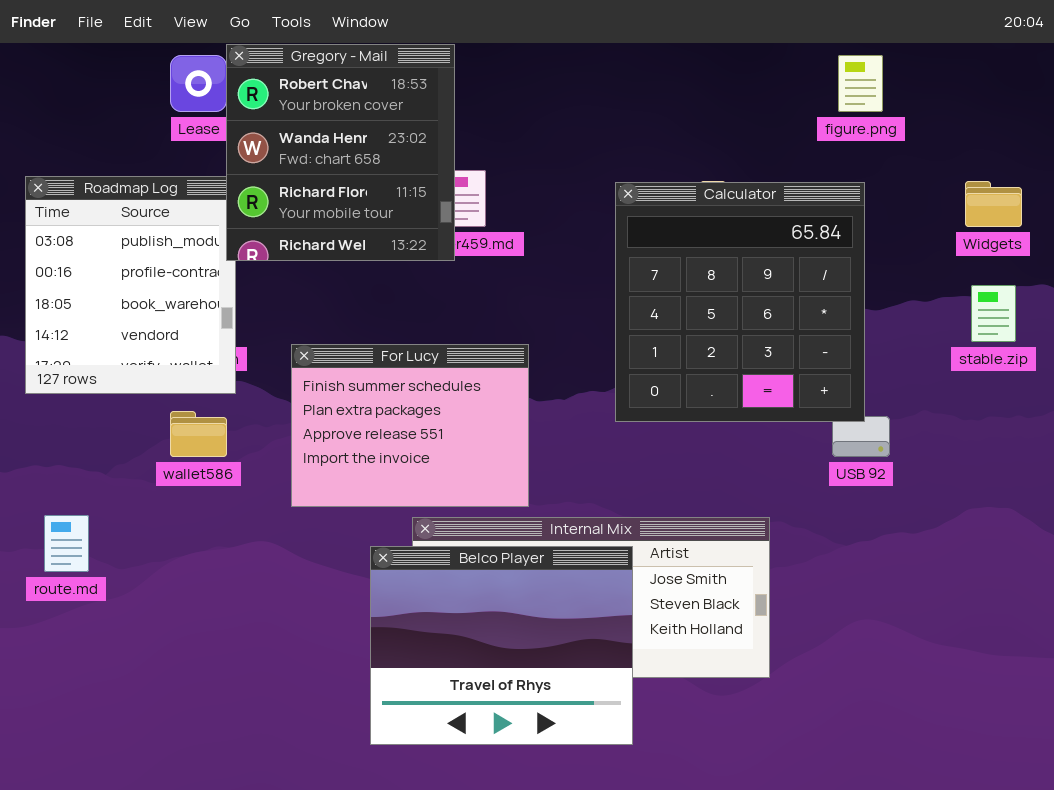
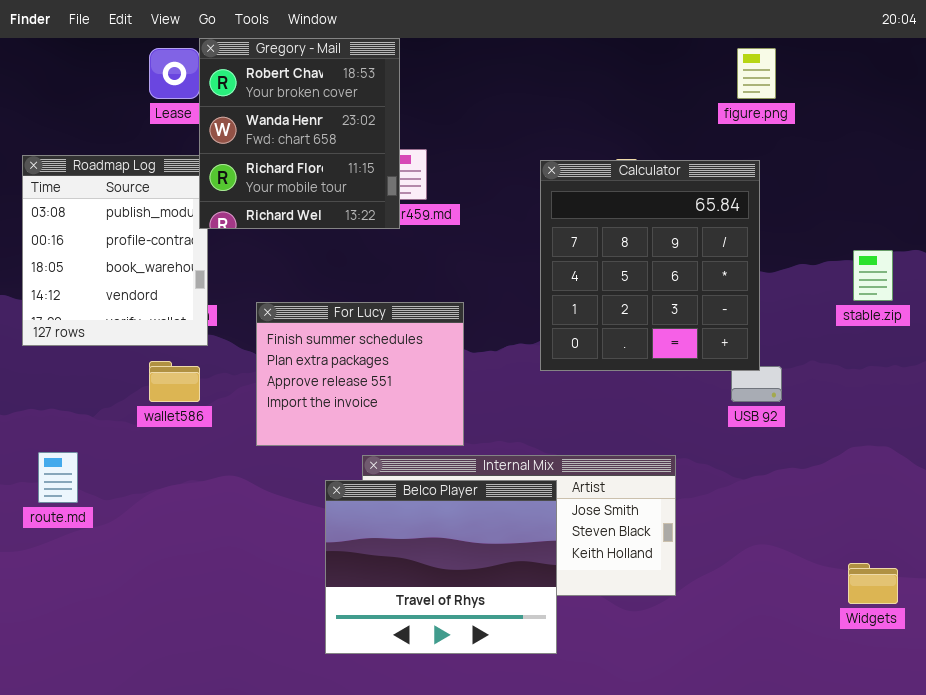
Widgets: [965,181,1022,227] -> [848,563,898,604], moved

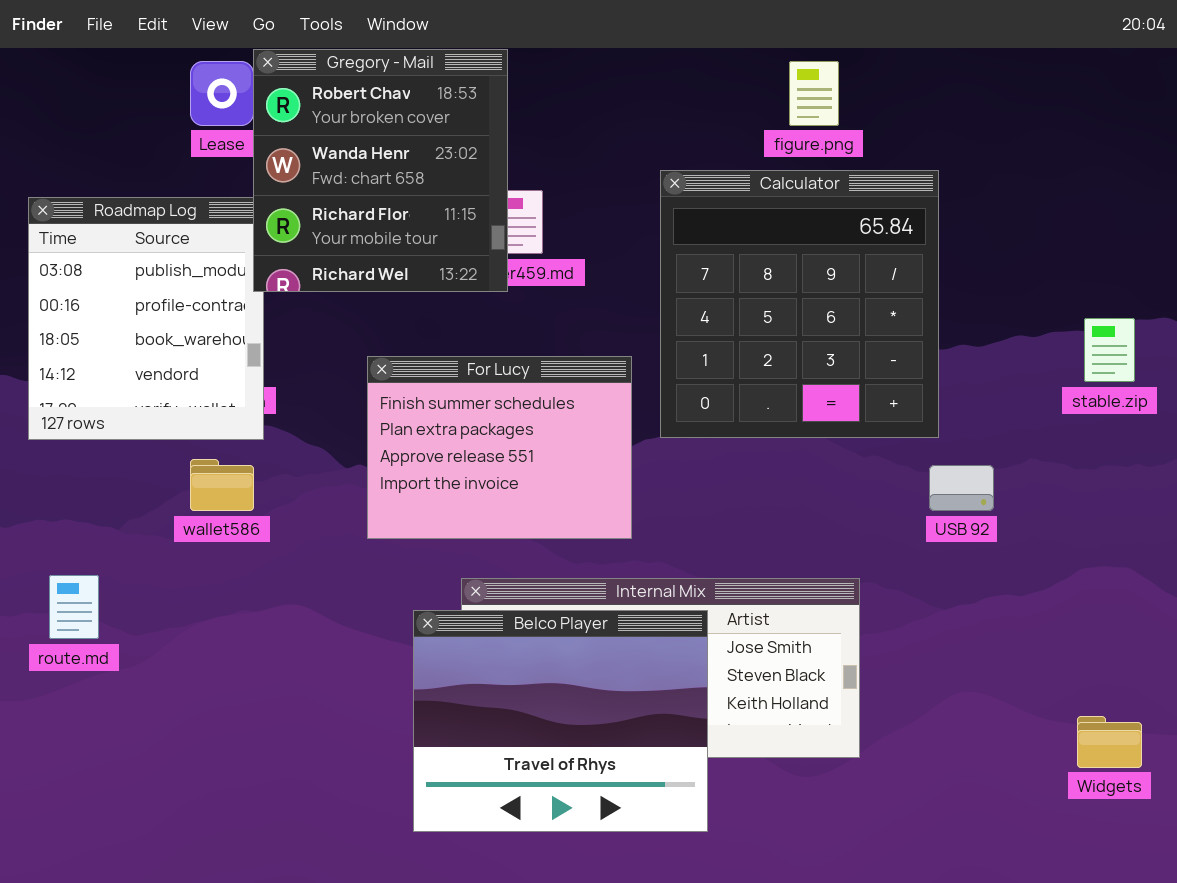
figure.png: [737,48,776,99] -> [789,61,839,126], moved
Calculator: [540,160,760,371] -> [660,170,939,438], moved
For Lucy: [256,302,464,446] -> [367,356,632,539], moved

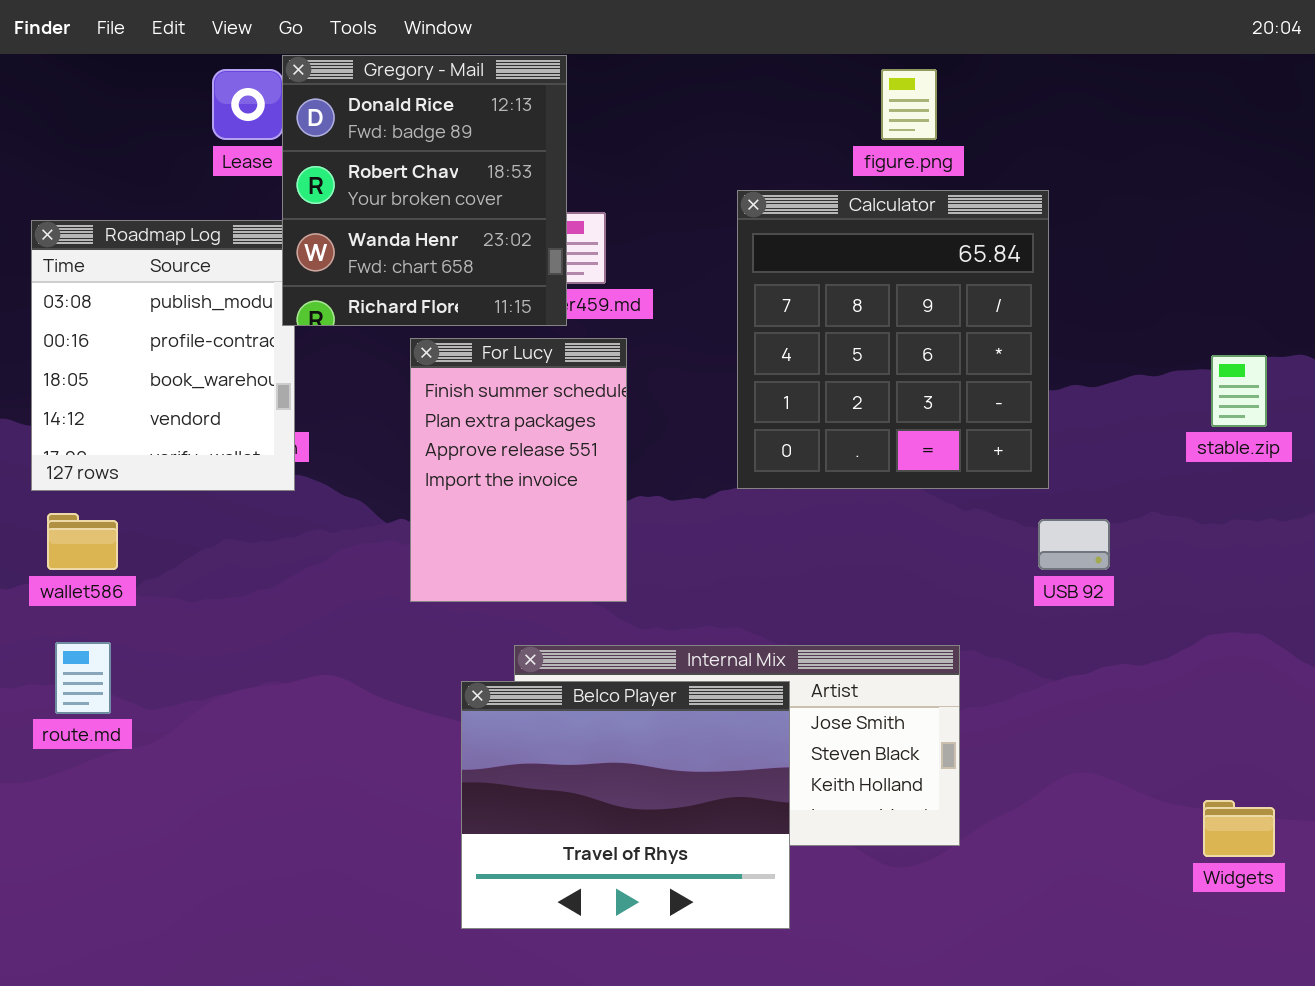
Gregory - Mail: [253,49,508,292] -> [282,55,567,326], scrolled up 1 row
For Lucy: [367,356,632,539] -> [410,338,627,602], resized
wallet586: [190,459,254,511] -> [47,513,118,570], moved

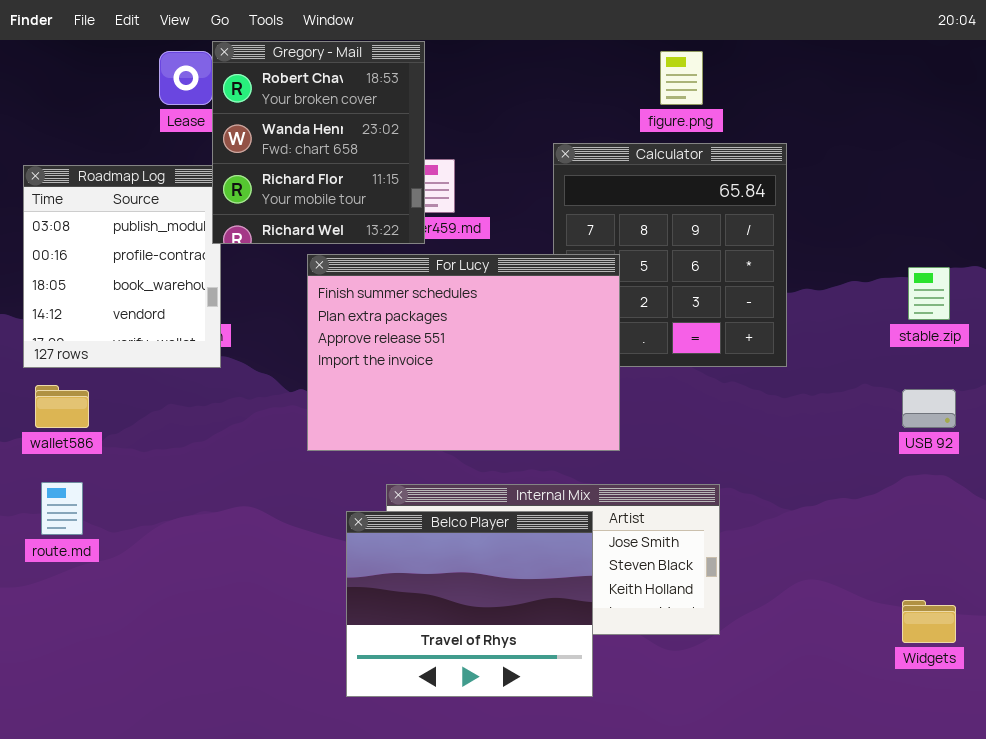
Gregory - Mail: [282,55,567,326] -> [212,41,425,244], scrolled down 1 row
For Lucy: [410,338,627,602] -> [307,254,620,451], resized
USB 92: [1038,519,1110,570] -> [902,389,956,428], moved

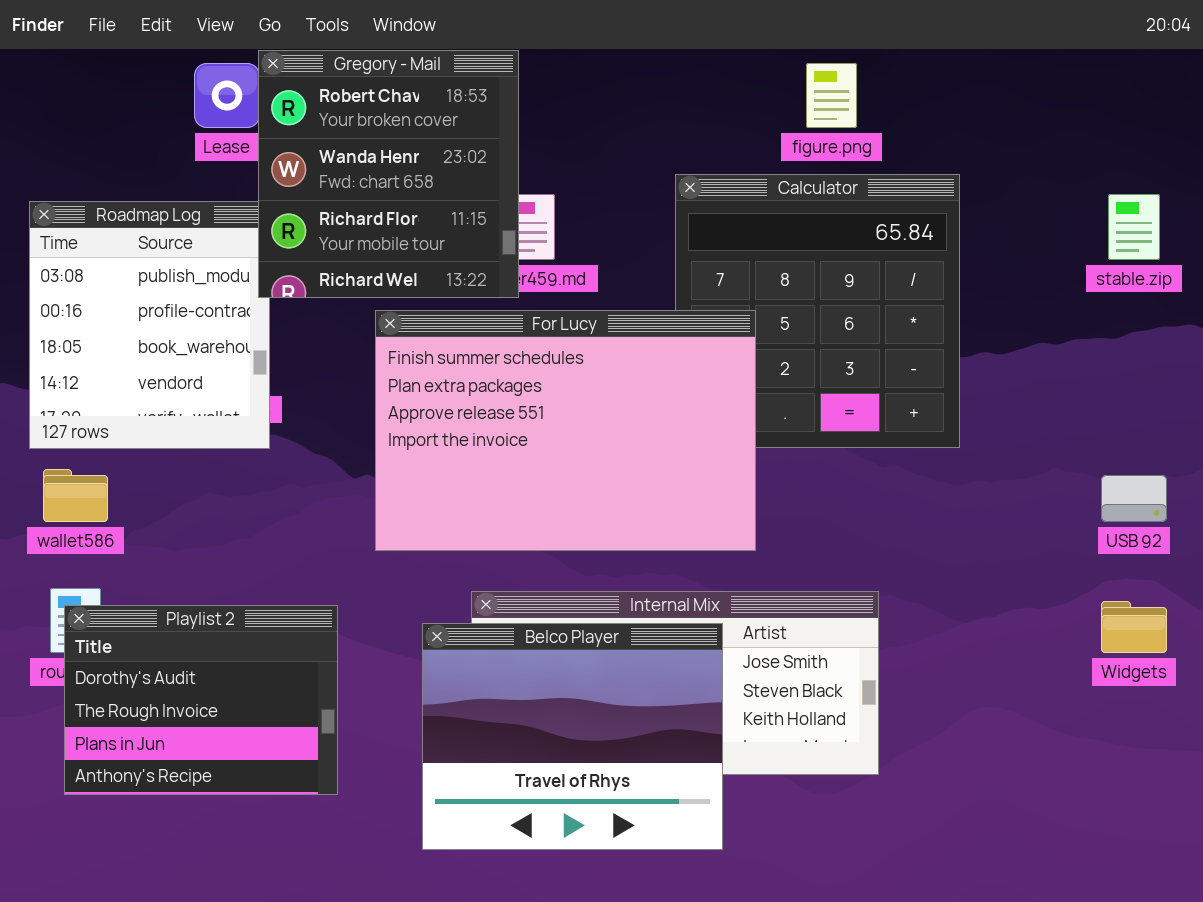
stable.zip: [908,267,950,320] -> [1108,194,1160,260], moved
Playlist 2: none -> [64,605,338,795], opened
Widgets: [902,600,956,643] -> [1101,601,1167,653], moved

